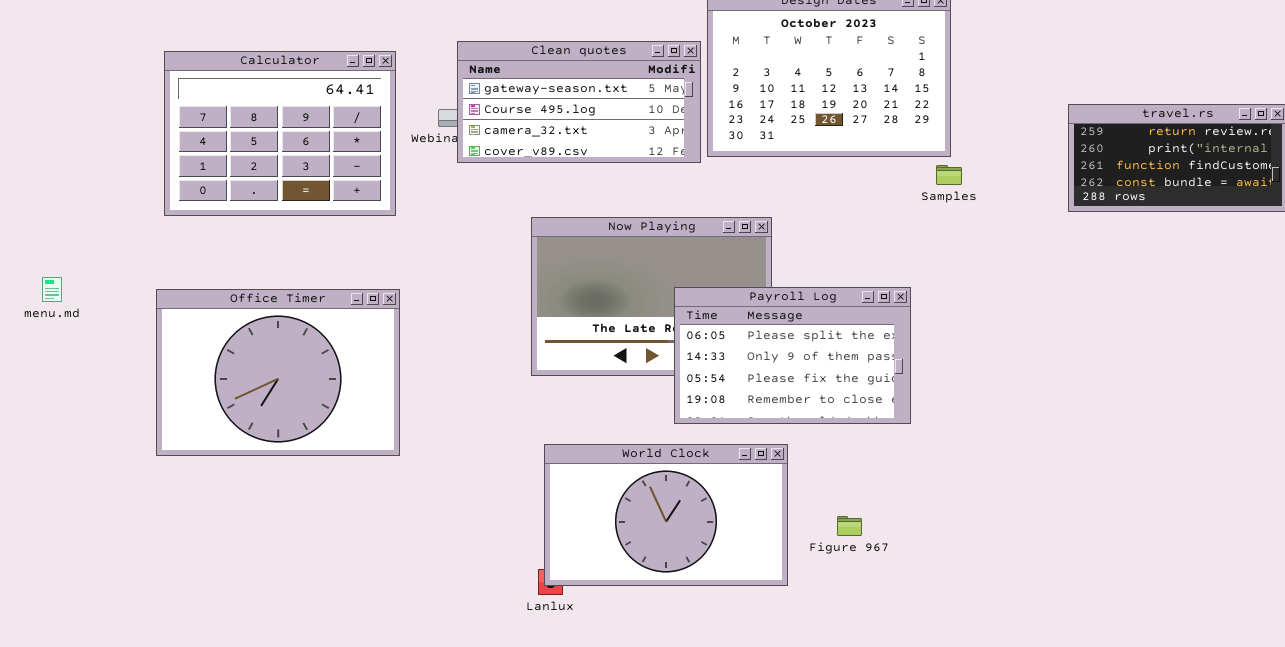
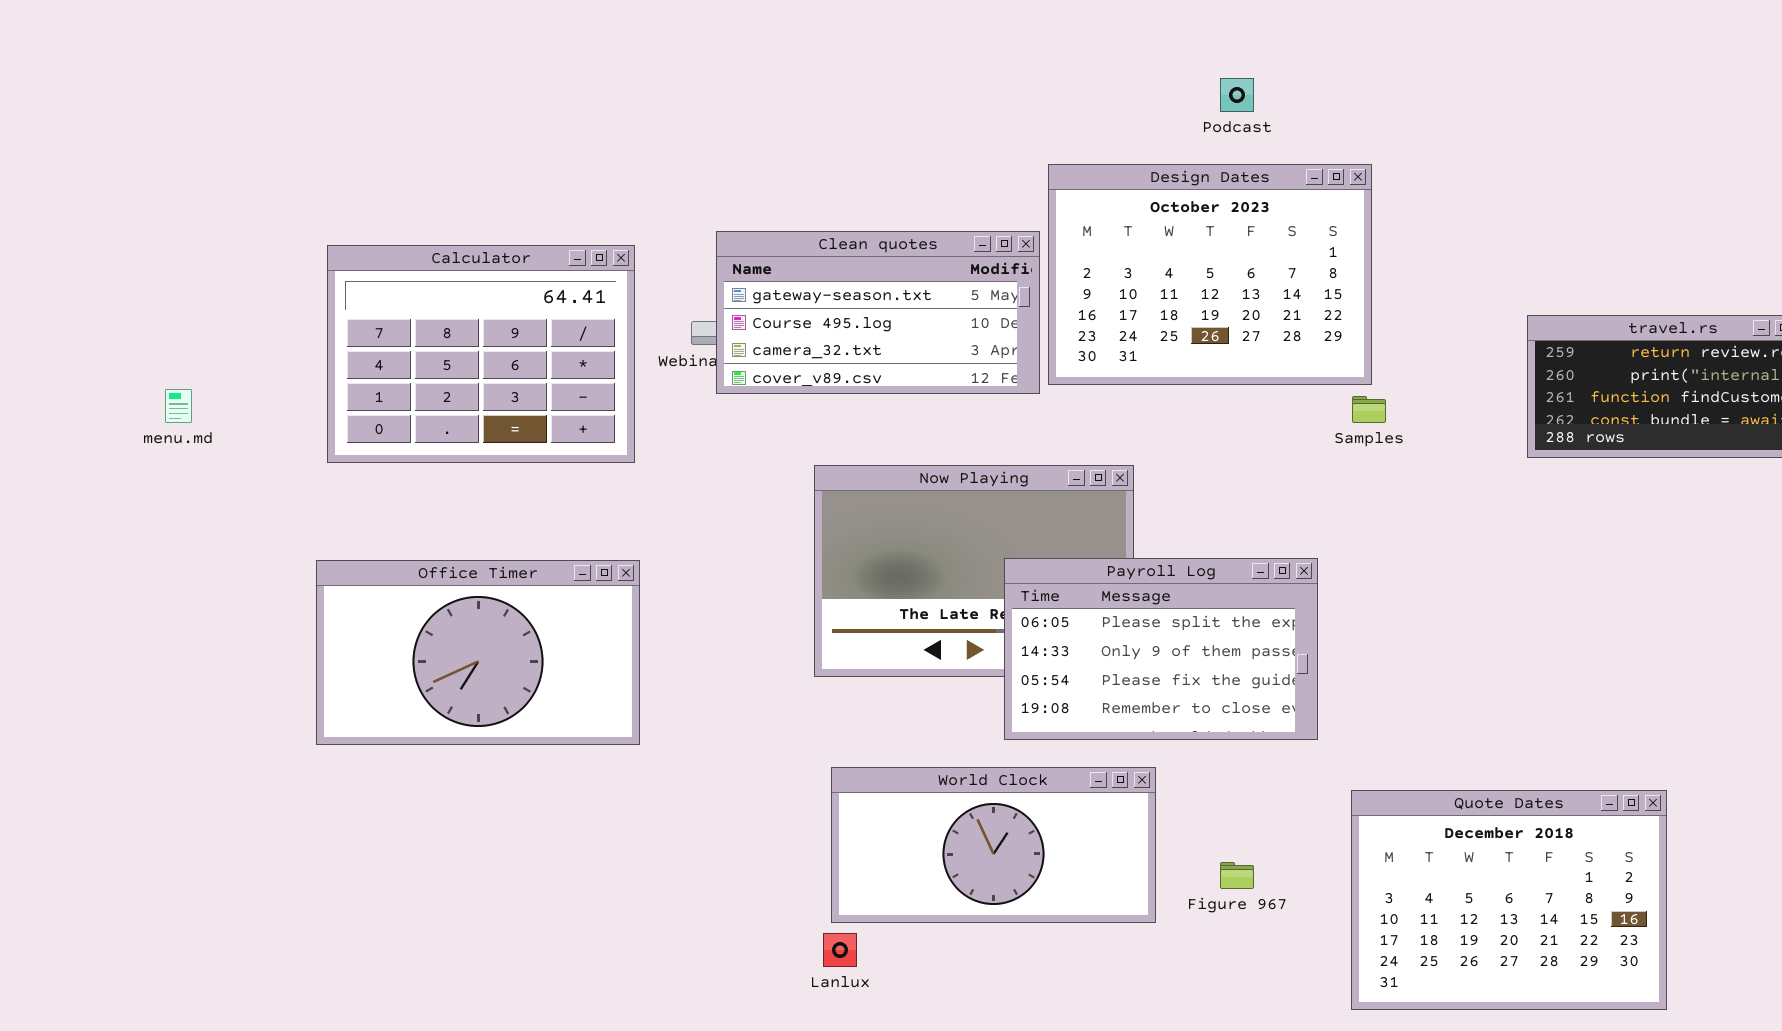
menu.md: [42,277,62,302] -> [165,389,192,423], moved
Office Timer: [156,289,400,456] -> [316,560,640,745], resized
World Clock: [544,444,788,586] -> [831,767,1156,923], resized
Quote Dates: none -> [1351,790,1667,1010], opened

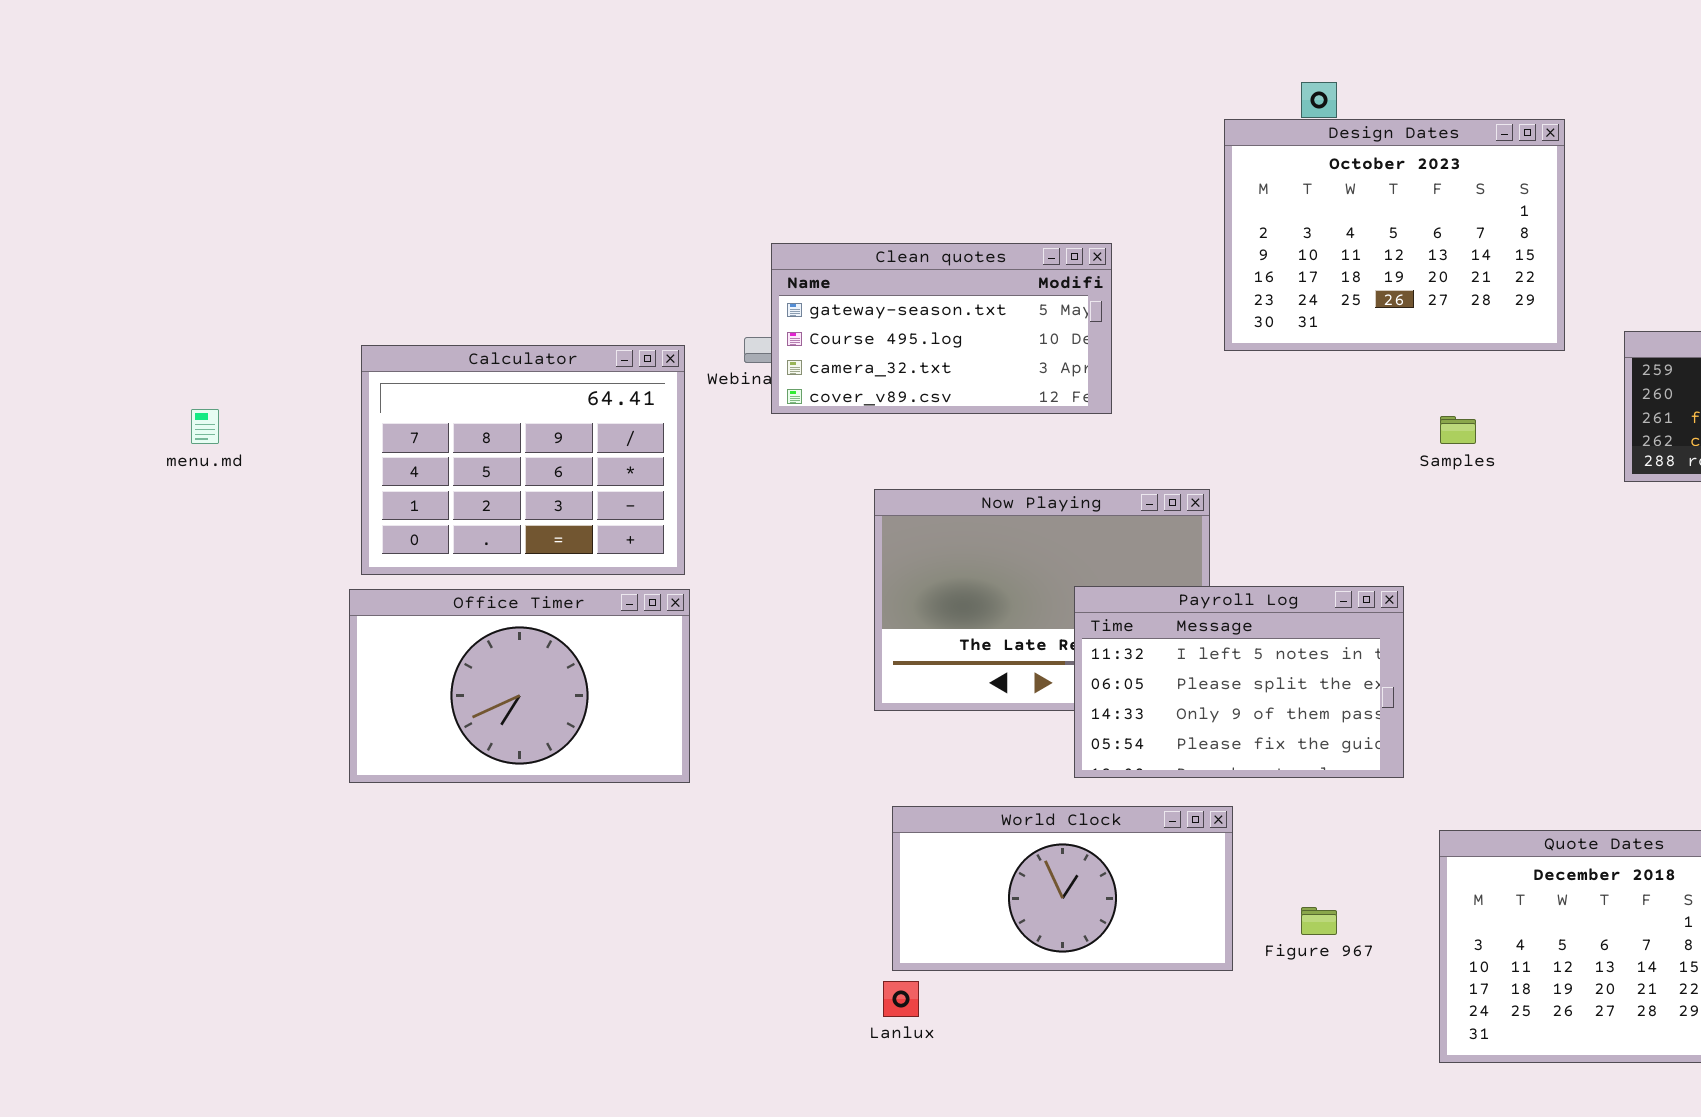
Design Dates: [1048,164,1372,385] -> [1224,119,1565,351], moved
Calculator: [327,245,635,463] -> [361,345,685,575], moved
Payroll Log: [1004,558,1318,740] -> [1074,586,1404,778], scrolled up 1 row

